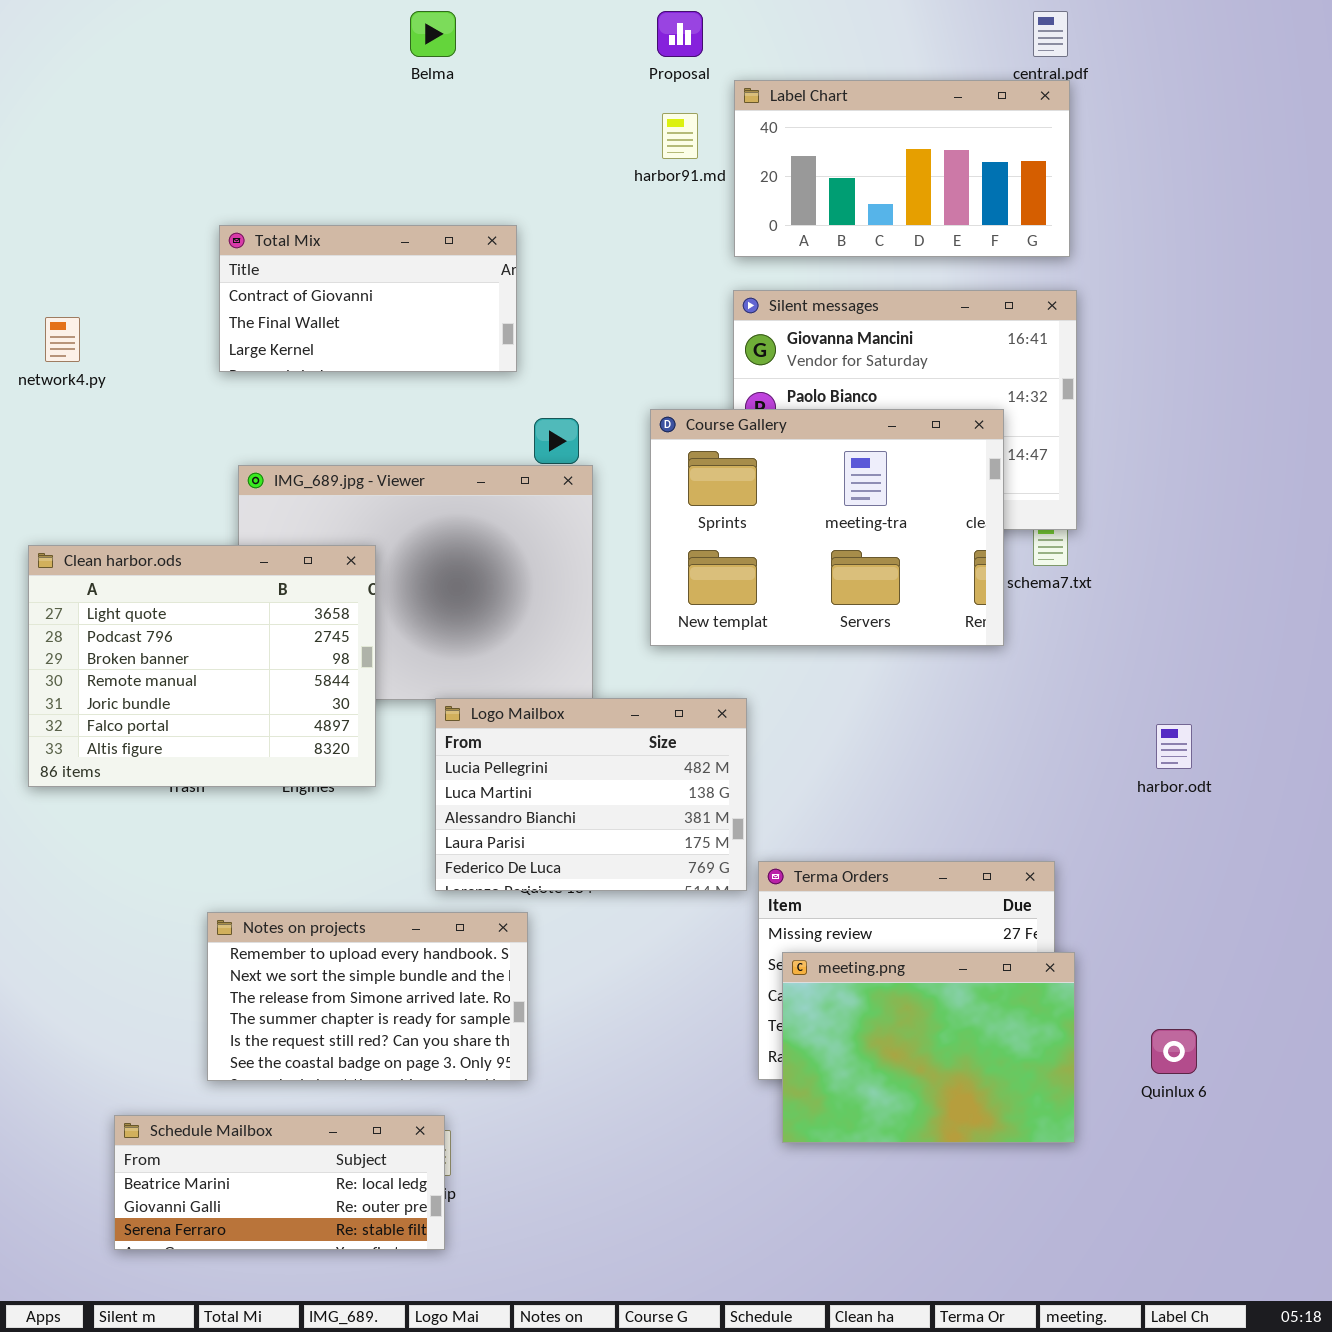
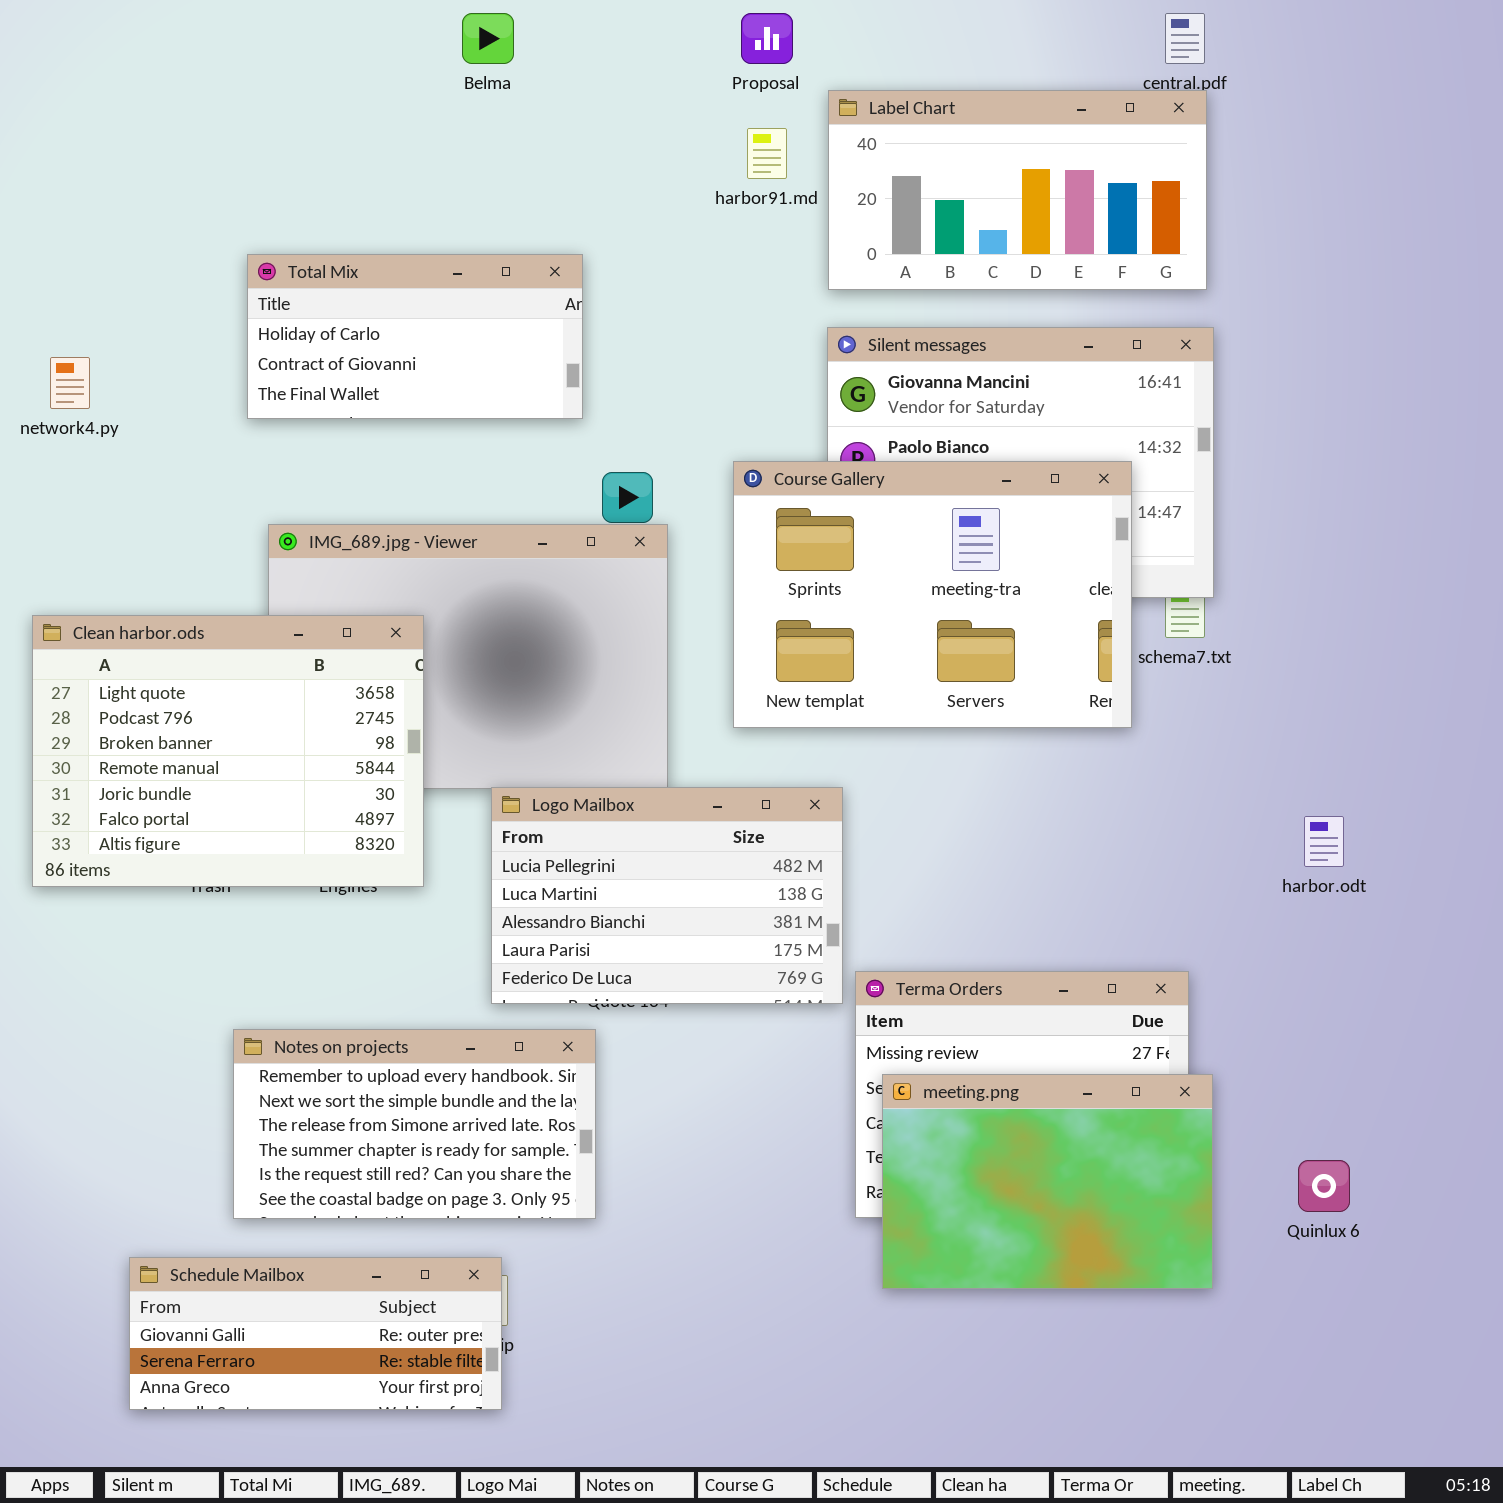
Total Mix: [219,225,517,372] -> [247,254,583,419], scrolled up 1 row
Schedule Mailbox: [114,1115,445,1250] -> [129,1257,502,1410], scrolled down 1 row

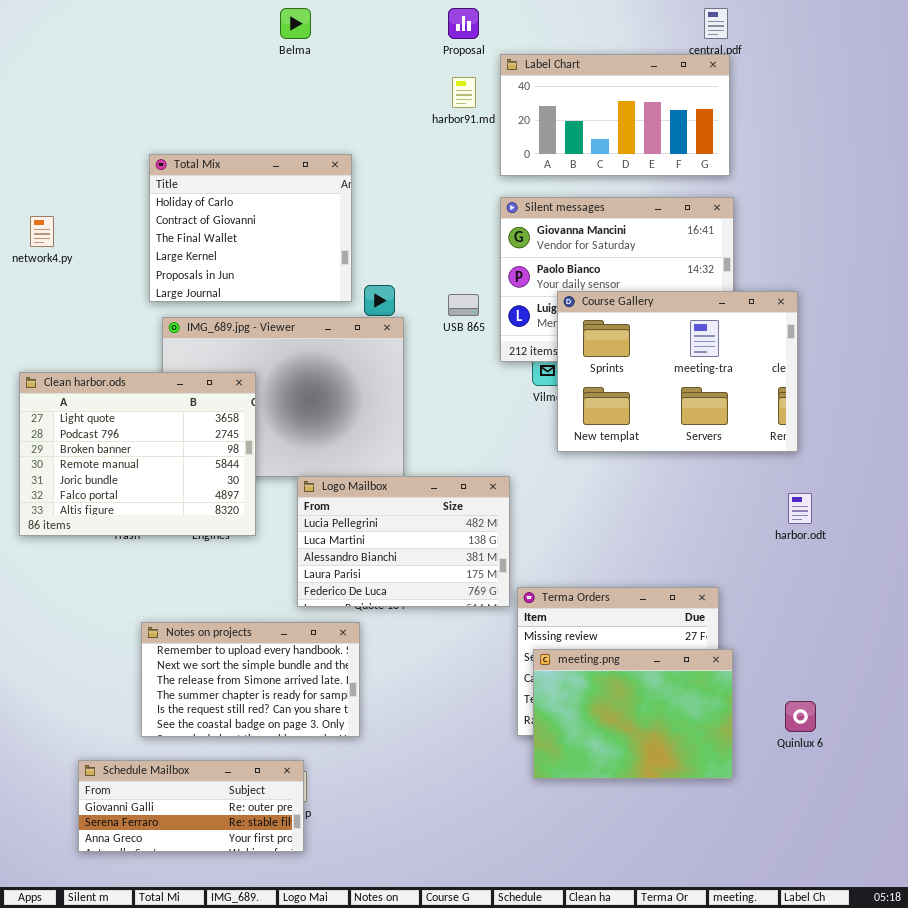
Total Mix: [247,254,583,419] -> [149,154,352,302], resized
Course Gallery: [733,461,1132,728] -> [557,291,798,452], moved

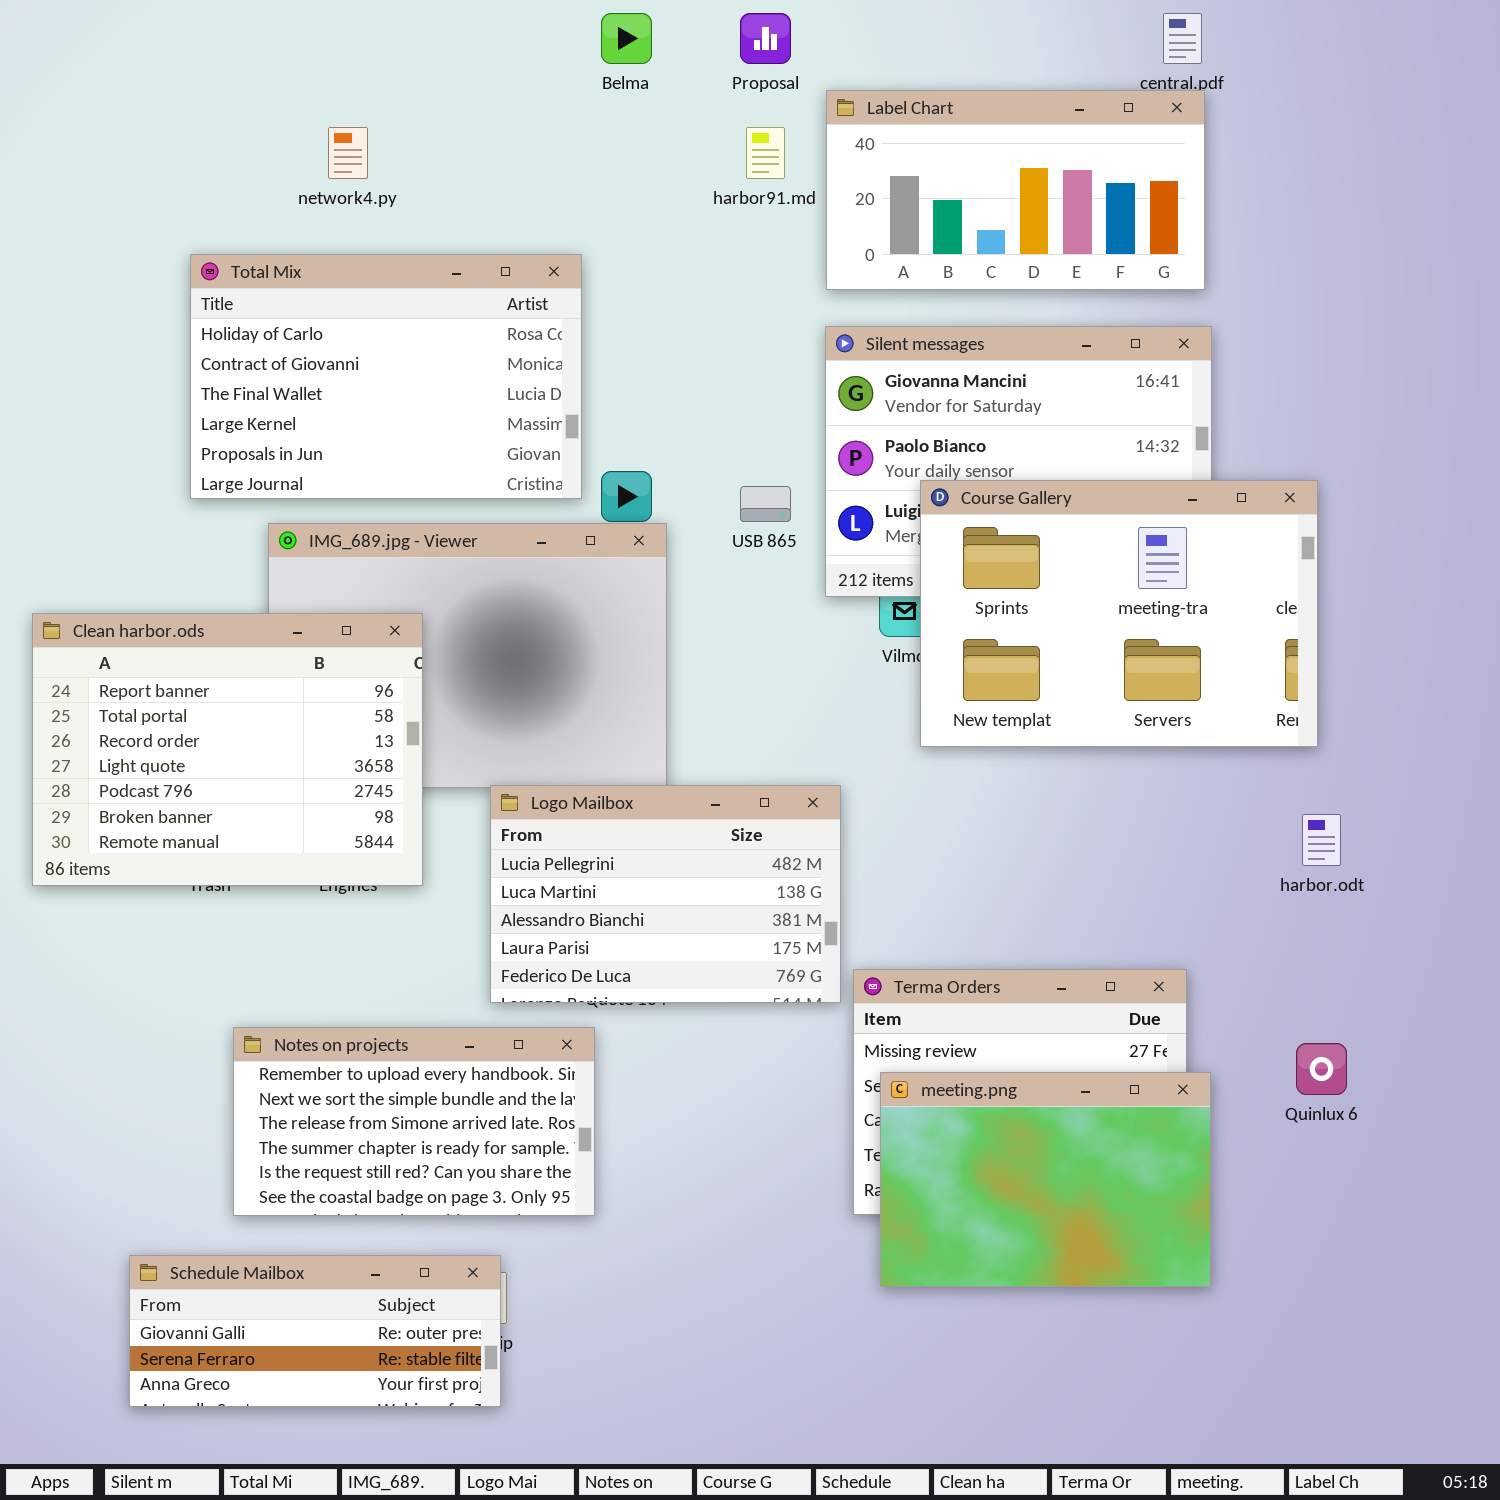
Belma: [280,8,311,39] -> [601,13,652,64], moved
Total Mix: [149,154,352,302] -> [190,254,582,499], resized
network4.py: [30,216,54,247] -> [328,127,368,179], moved
Clean harbor.ods: [19,372,256,536] -> [32,613,423,886], scrolled up 3 rows
Quinlux 6: [785,701,816,732] -> [1296,1043,1347,1095], moved

